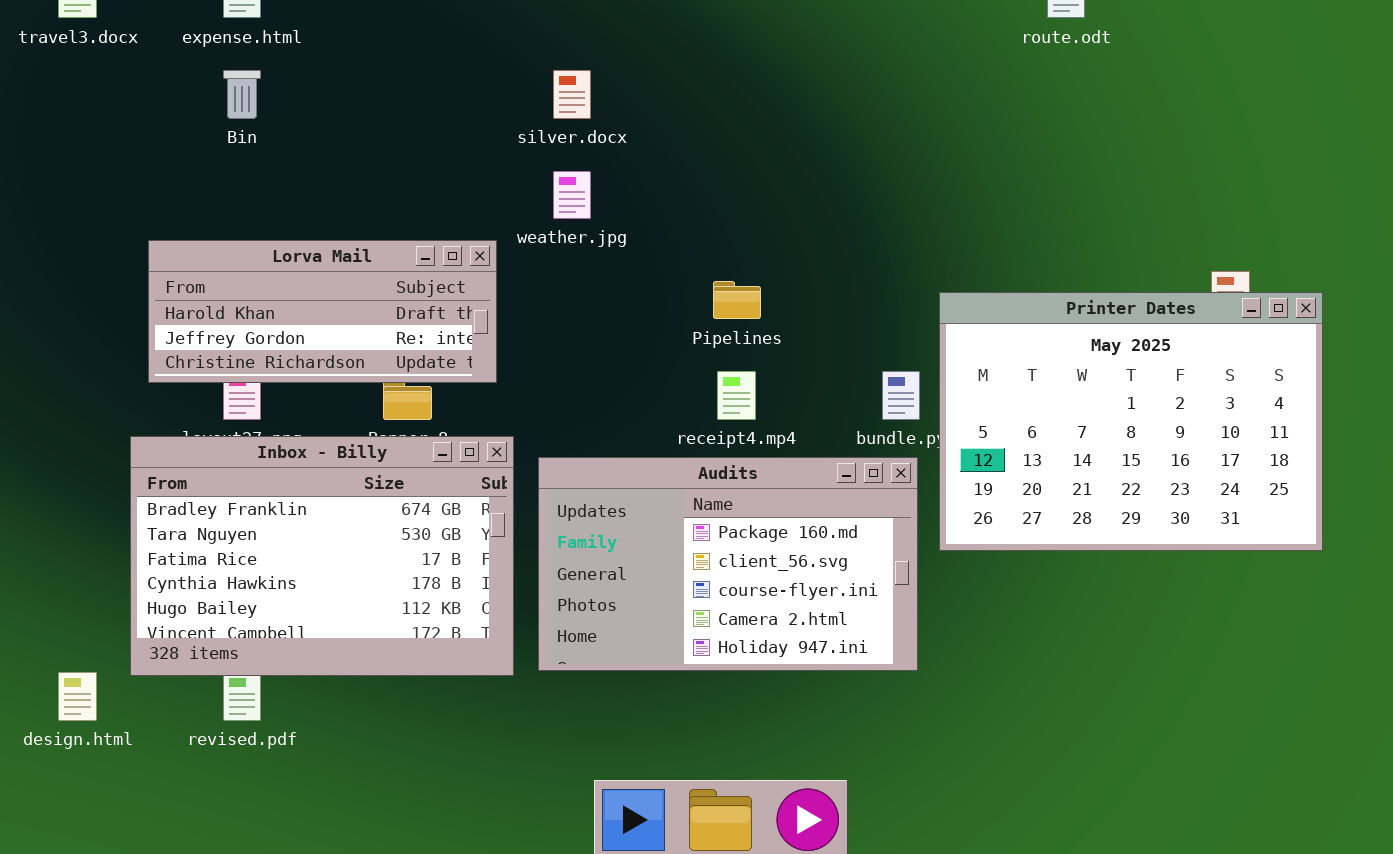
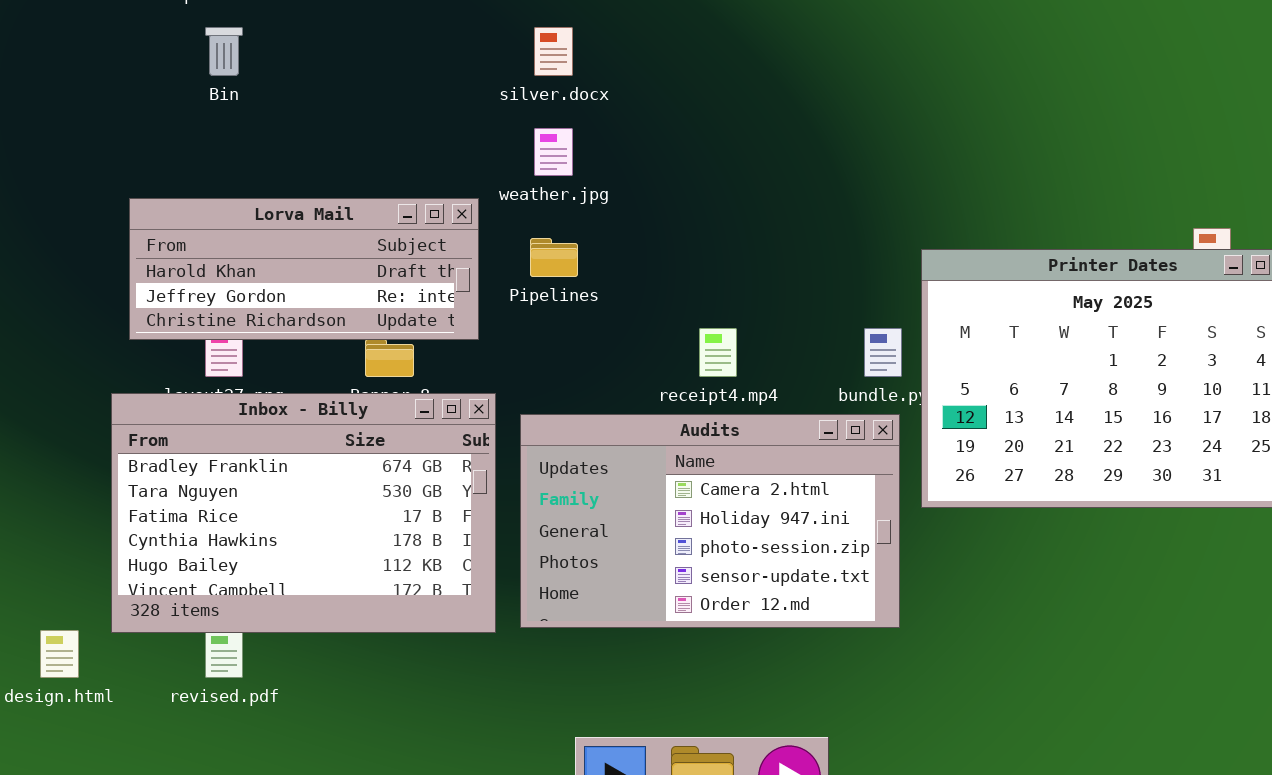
Pipelines: [713,281,761,319] -> [530,238,578,277], moved
Audits: [538,457,918,671] -> [520,414,900,628], scrolled down 3 rows

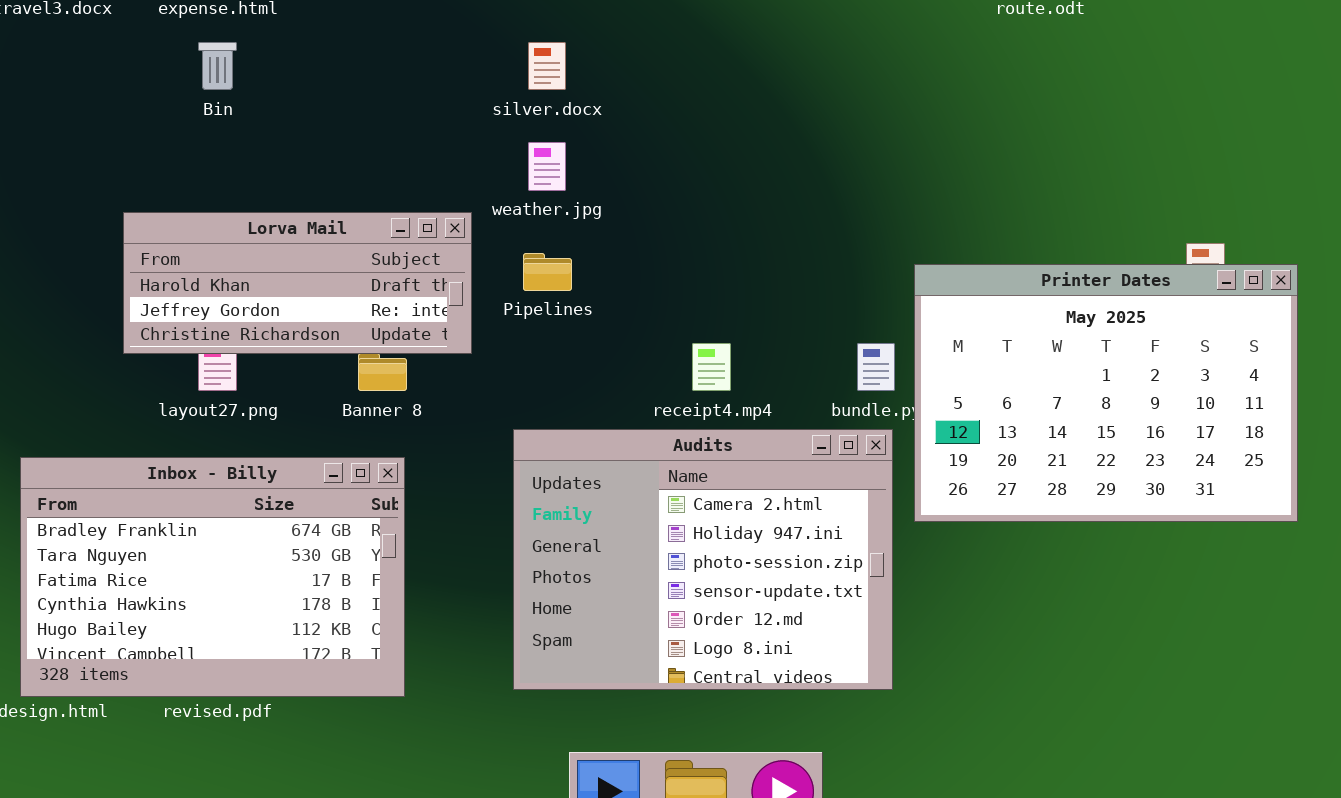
Inbox - Billy: [111,393,496,633] -> [20,457,405,697], moved
Audits: [520,414,900,628] -> [513,429,893,690], resized

